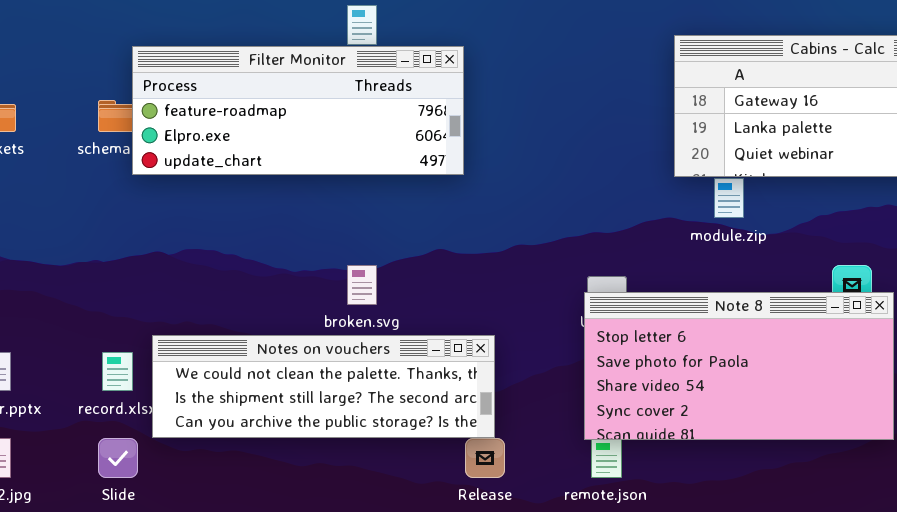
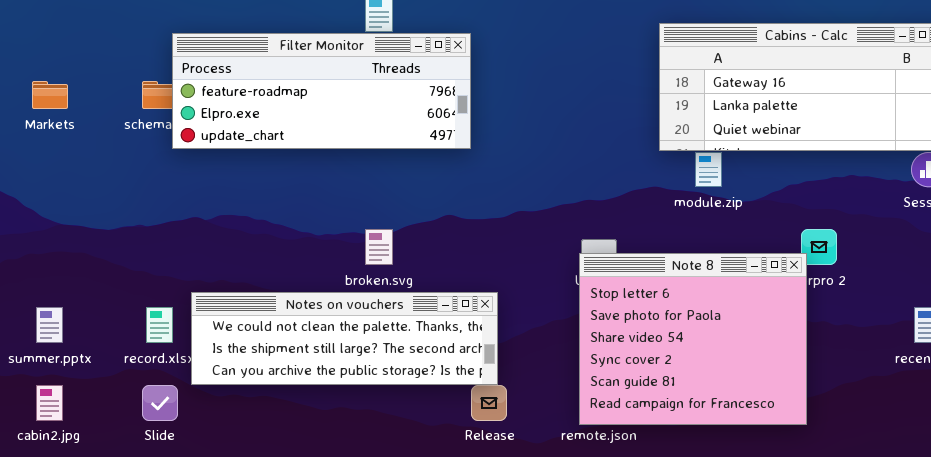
Note 8: [584,292,894,440] -> [579,253,807,425], resized

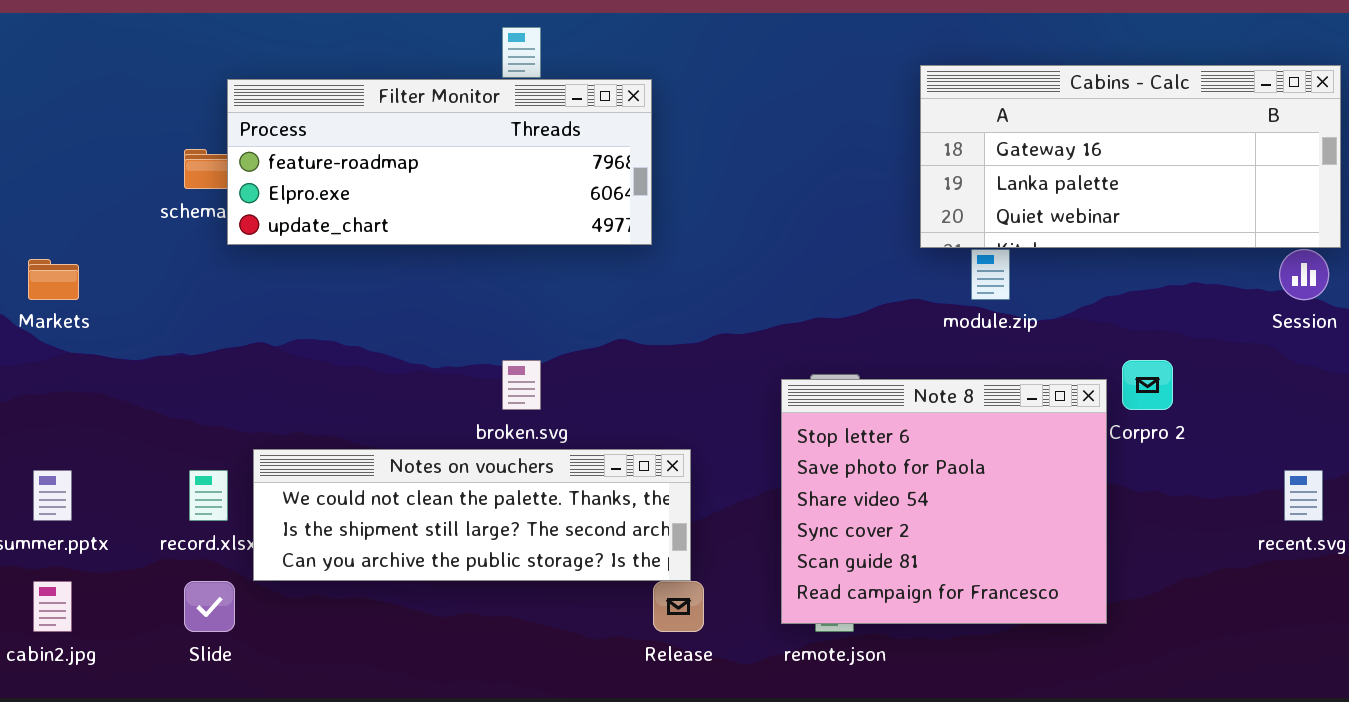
Markets: [32,81,68,109] -> [28,259,79,300], moved
Note 8: [579,253,807,425] -> [781,379,1107,624], moved

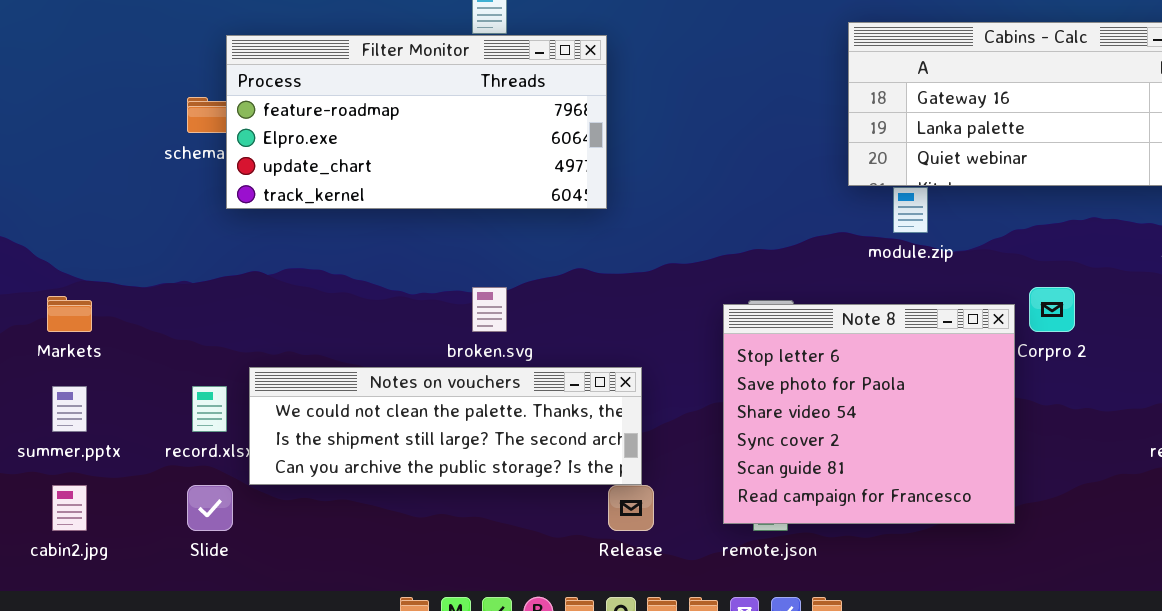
Filter Monitor: [227,79,652,245] -> [226,35,607,209], resized
Markets: [28,259,79,300] -> [47,296,92,332], moved

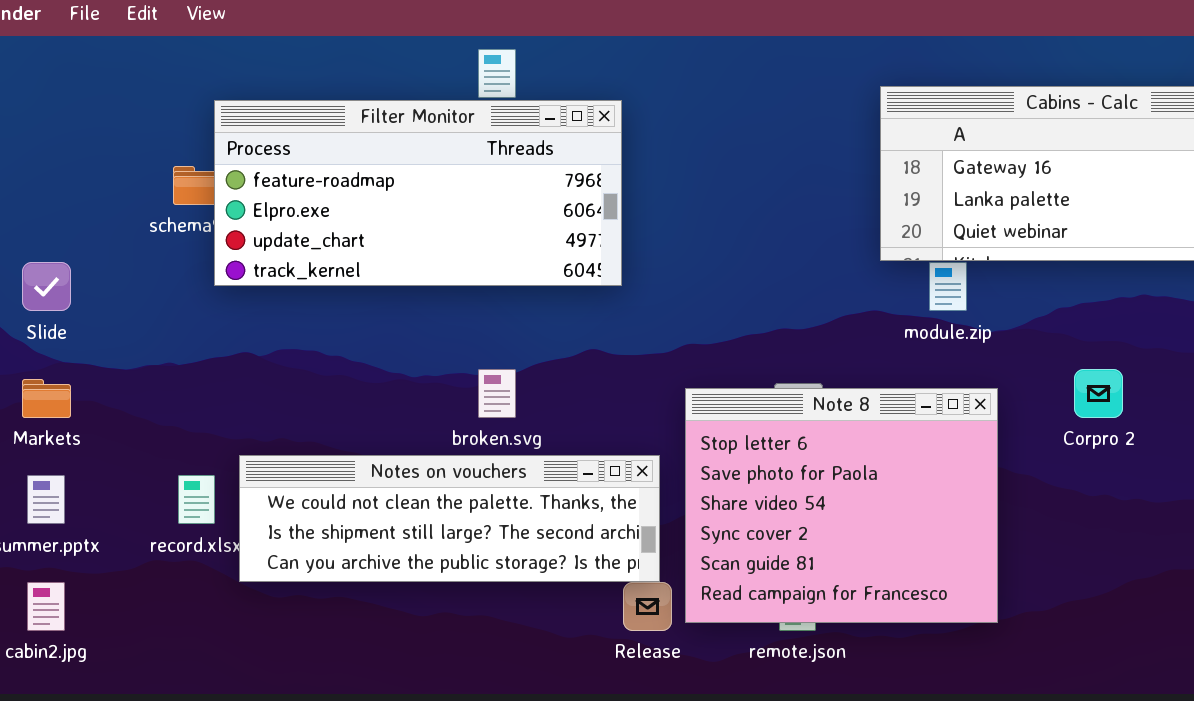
Note 8: [723,304,1015,524] -> [685,388,998,623], moved
Slide: [187,485,233,531] -> [22,262,71,311], moved

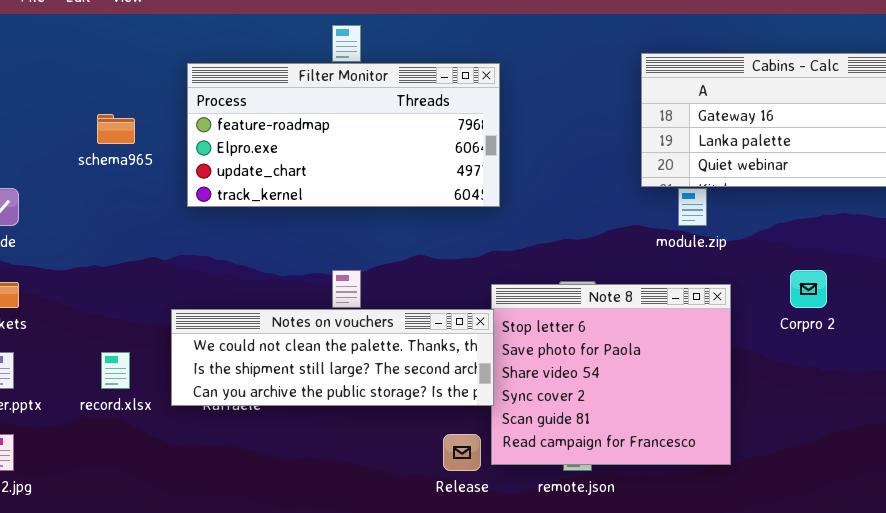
Filter Monitor: [214,100,622,286] -> [187,63,500,207], moved
Notes on vouchers: [239,455,660,582] -> [171,309,494,406], moved

